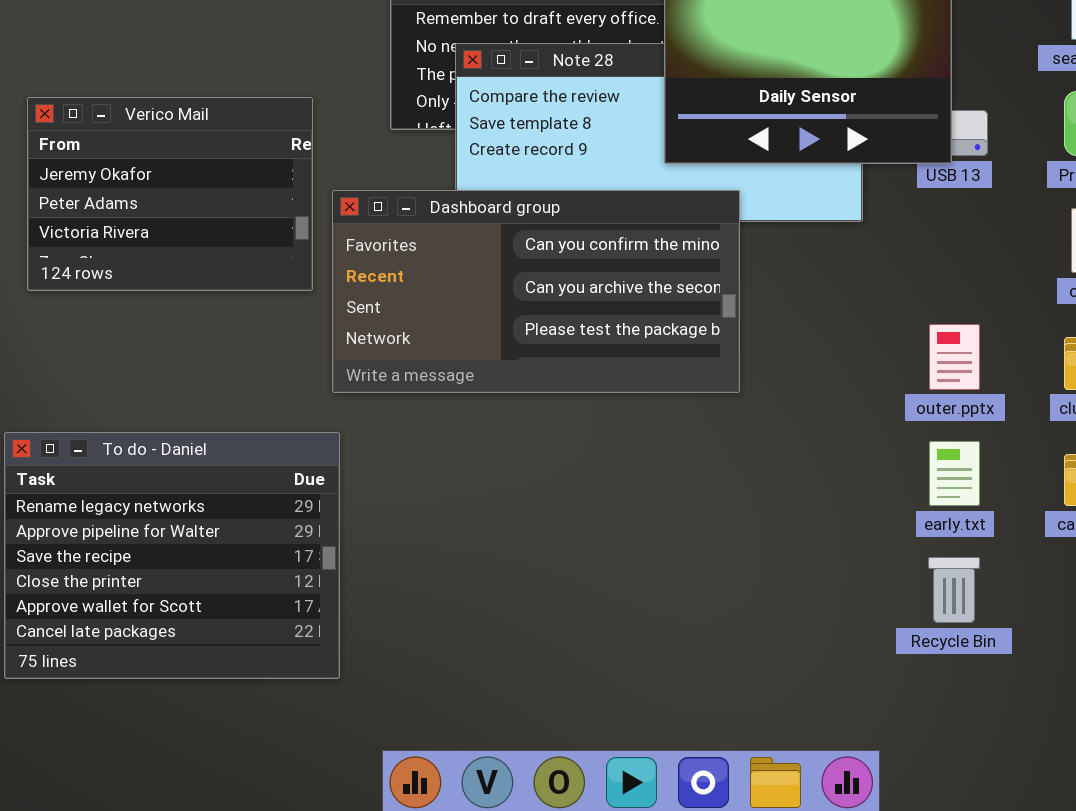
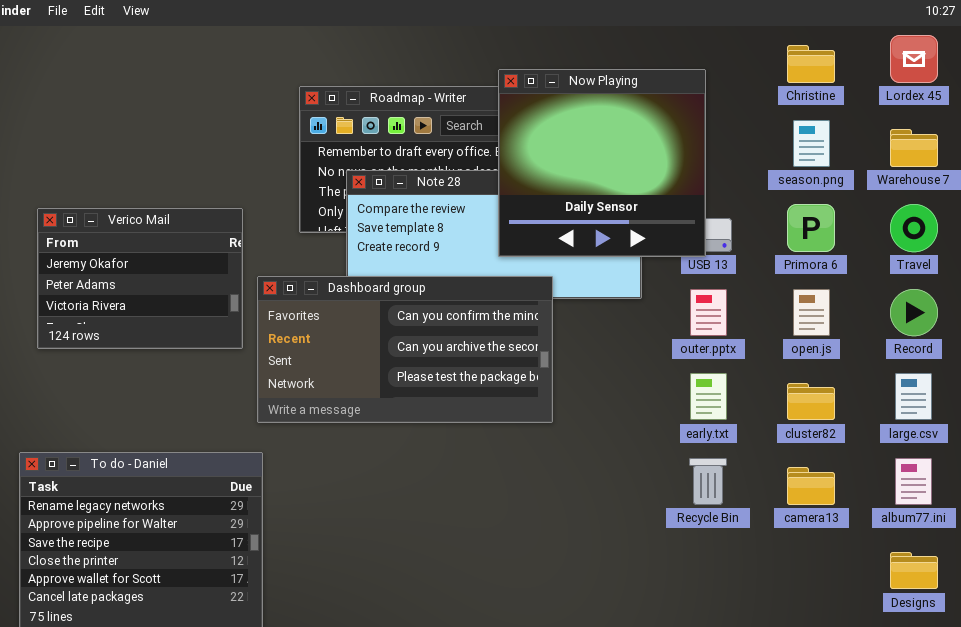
outer.pptx: [929,324,980,390] -> [690,289,727,336], moved
early.txt: [929,441,980,506] -> [690,373,727,420], moved
Recycle Bin: [928,557,980,623] -> [689,458,727,505], moved

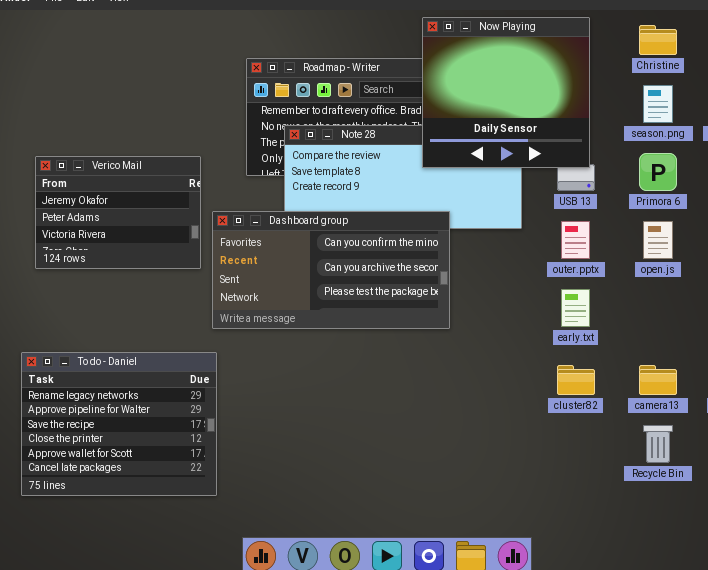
Now Playing: [498,69,706,257] -> [422,17,590,168], moved
cluster82: [787,383,835,420] -> [557,365,595,395], moved
Recycle Bin: [689,458,727,505] -> [643,425,673,463], moved

